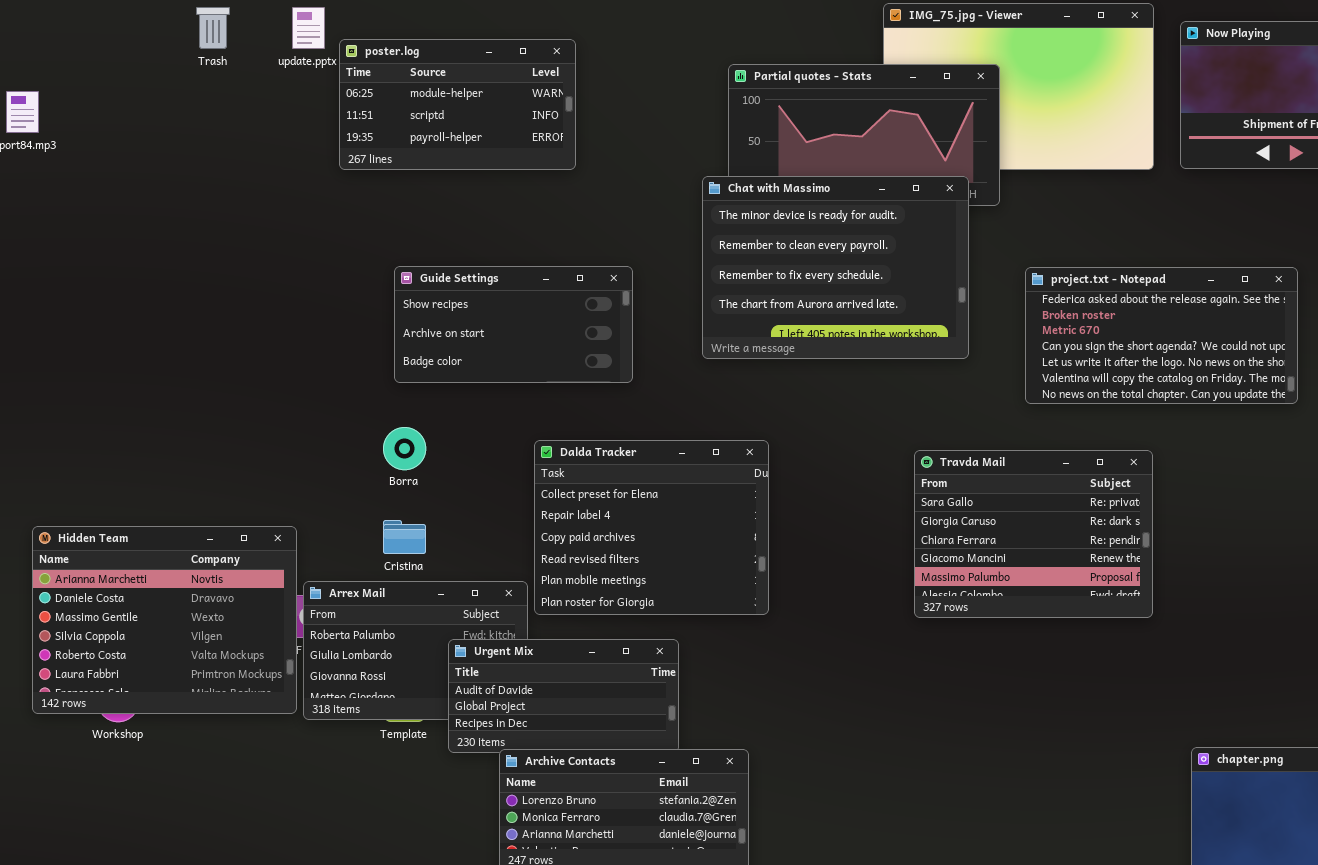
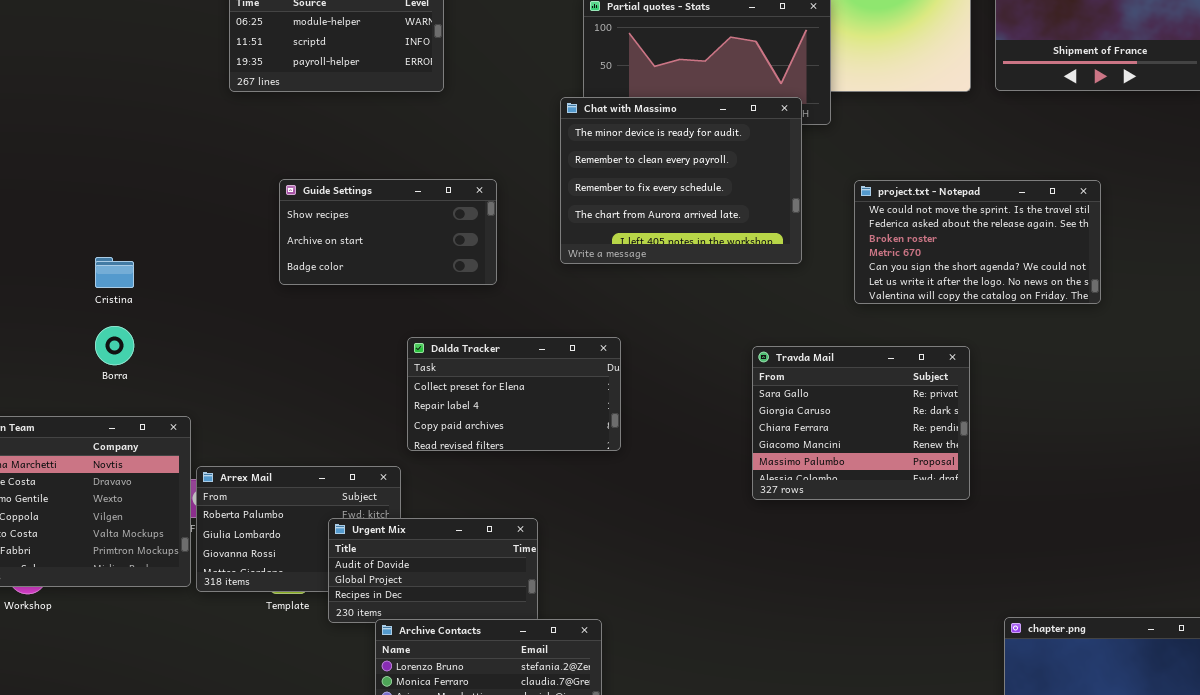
project.txt - Notepad: [1025,267,1298,404] -> [854,180,1101,304], scrolled up 1 row
Borra: [383,427,426,470] -> [95,326,134,365], moved
Dalda Tracker: [534,440,769,615] -> [407,337,621,451], resized
Cristina: [383,520,426,554] -> [95,257,134,288], moved

